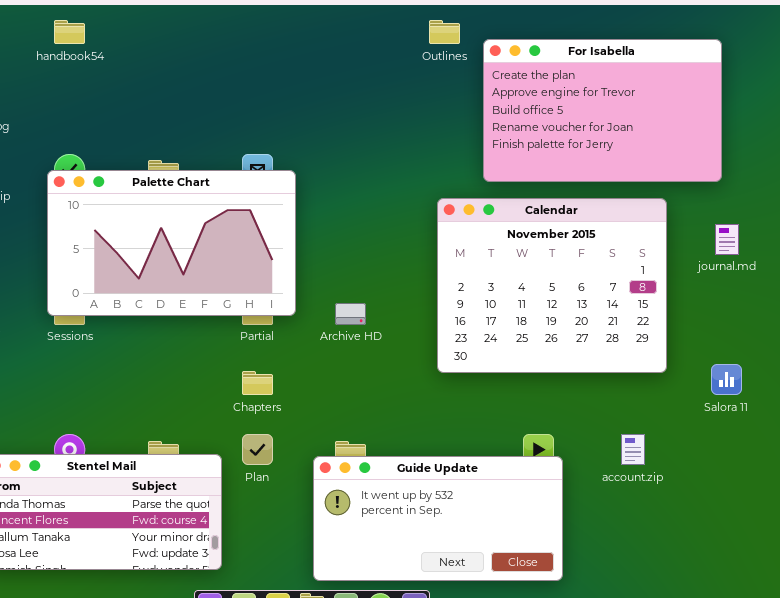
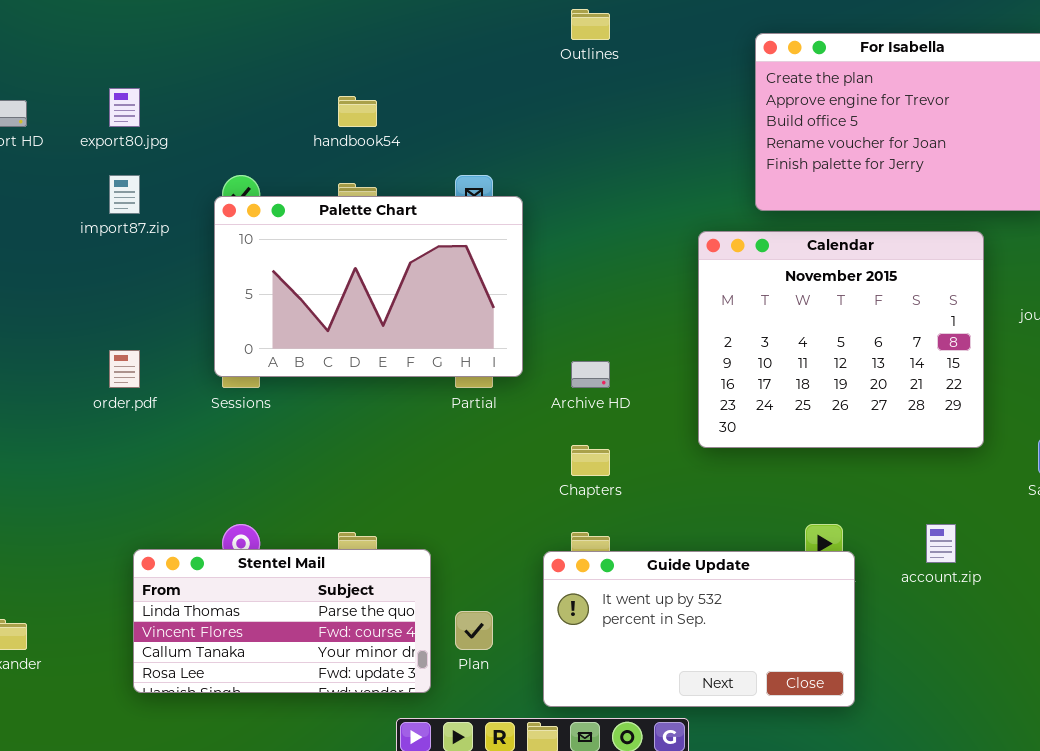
handbook54: [54,20,85,44] -> [338,96,377,127], moved
Outlines: [429,20,460,44] -> [571,9,610,40], moved
Chapters: [242,371,273,395] -> [571,445,610,476], moved
Plan: [242,434,273,465] -> [455,611,493,650], moved

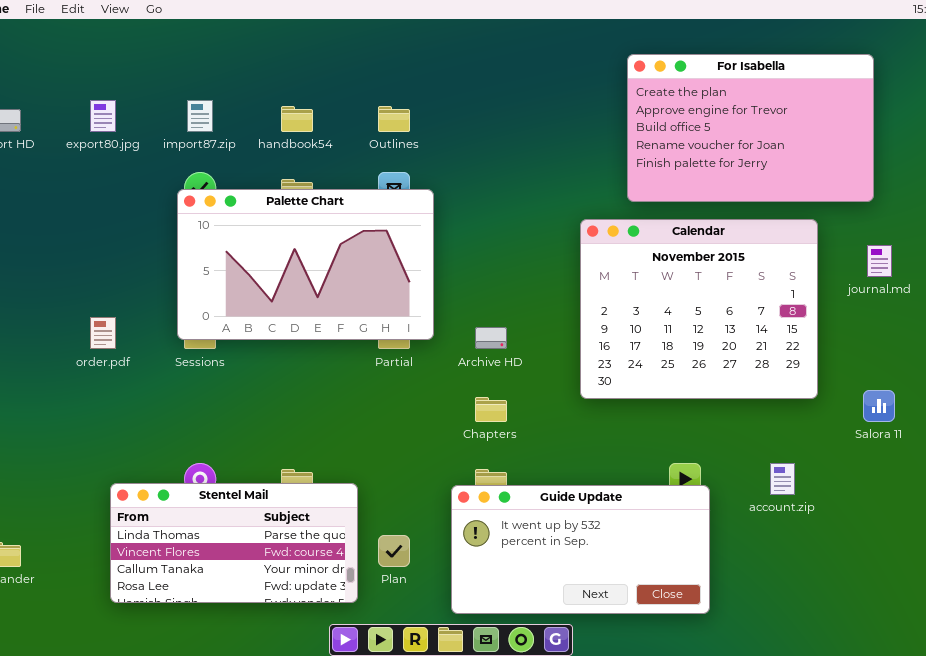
Outlines: [571,9,610,40] -> [378,106,410,132], moved
import87.zip: [109,175,140,214] -> [187,100,213,132], moved

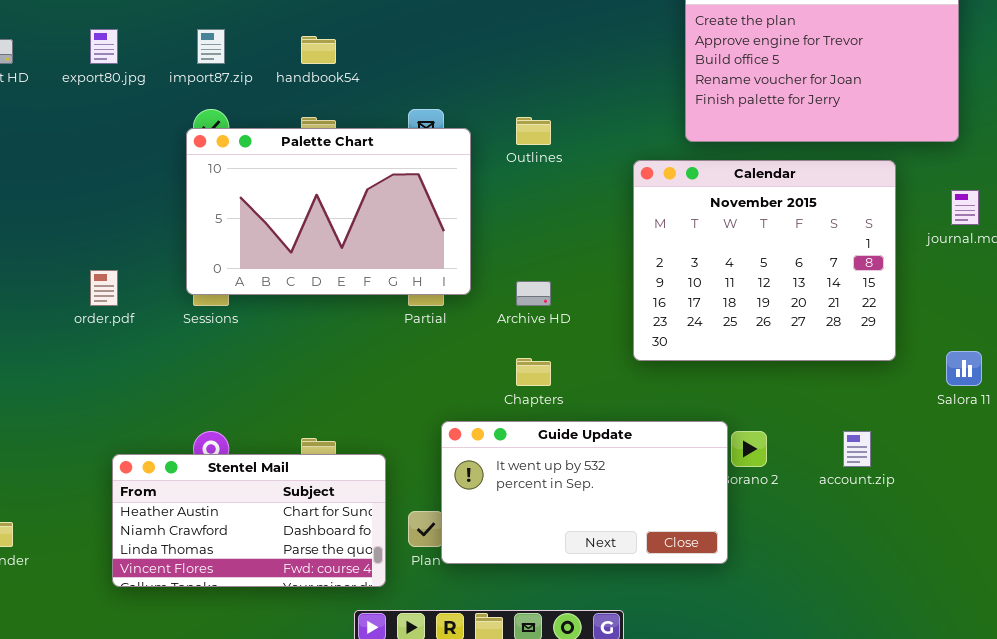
Outlines: [378,106,410,132] -> [516,117,551,145], moved
Stentel Mail: [110,483,358,603] -> [112,454,386,587], scrolled up 2 rows
Guide Update: [451,485,710,614] -> [441,421,728,564], moved

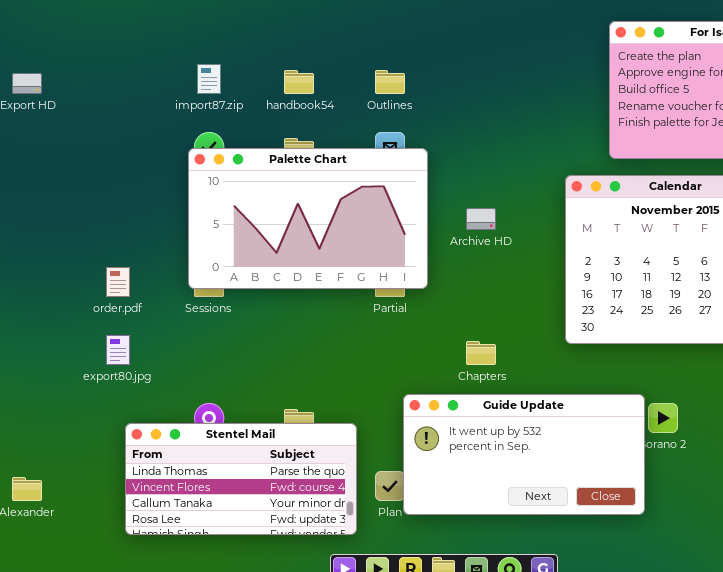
export80.jpg: [90,29,118,64] -> [106,335,130,365], moved
Outlines: [516,117,551,145] -> [375,70,405,94], moved
Archive HD: [516,281,551,306] -> [466,208,496,230], moved
Stentel Mail: [112,454,386,587] -> [125,423,357,535], scrolled down 2 rows

